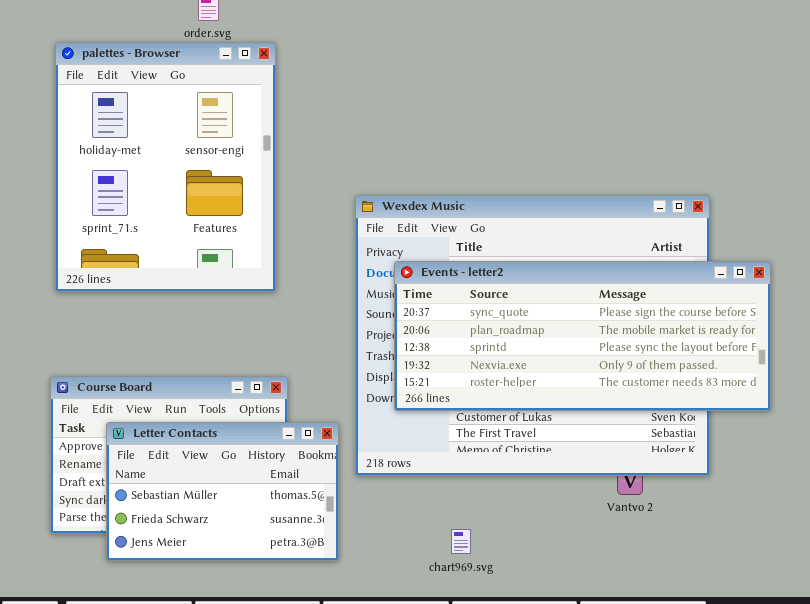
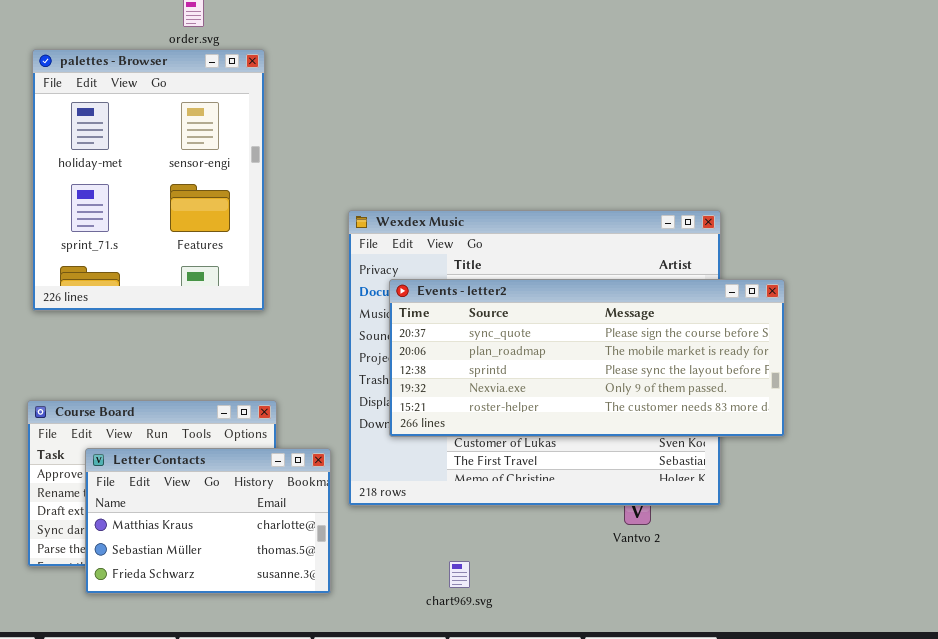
Letter Contacts: [106,422,339,561] -> [85,448,331,594], scrolled up 1 row

